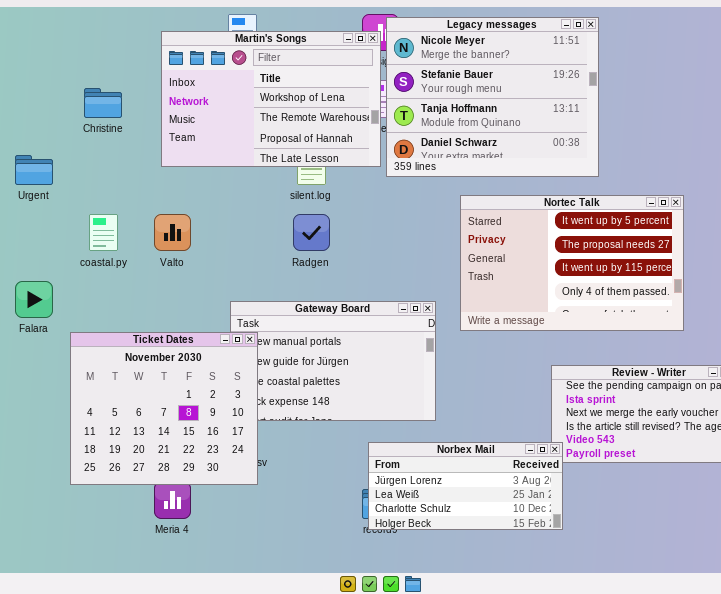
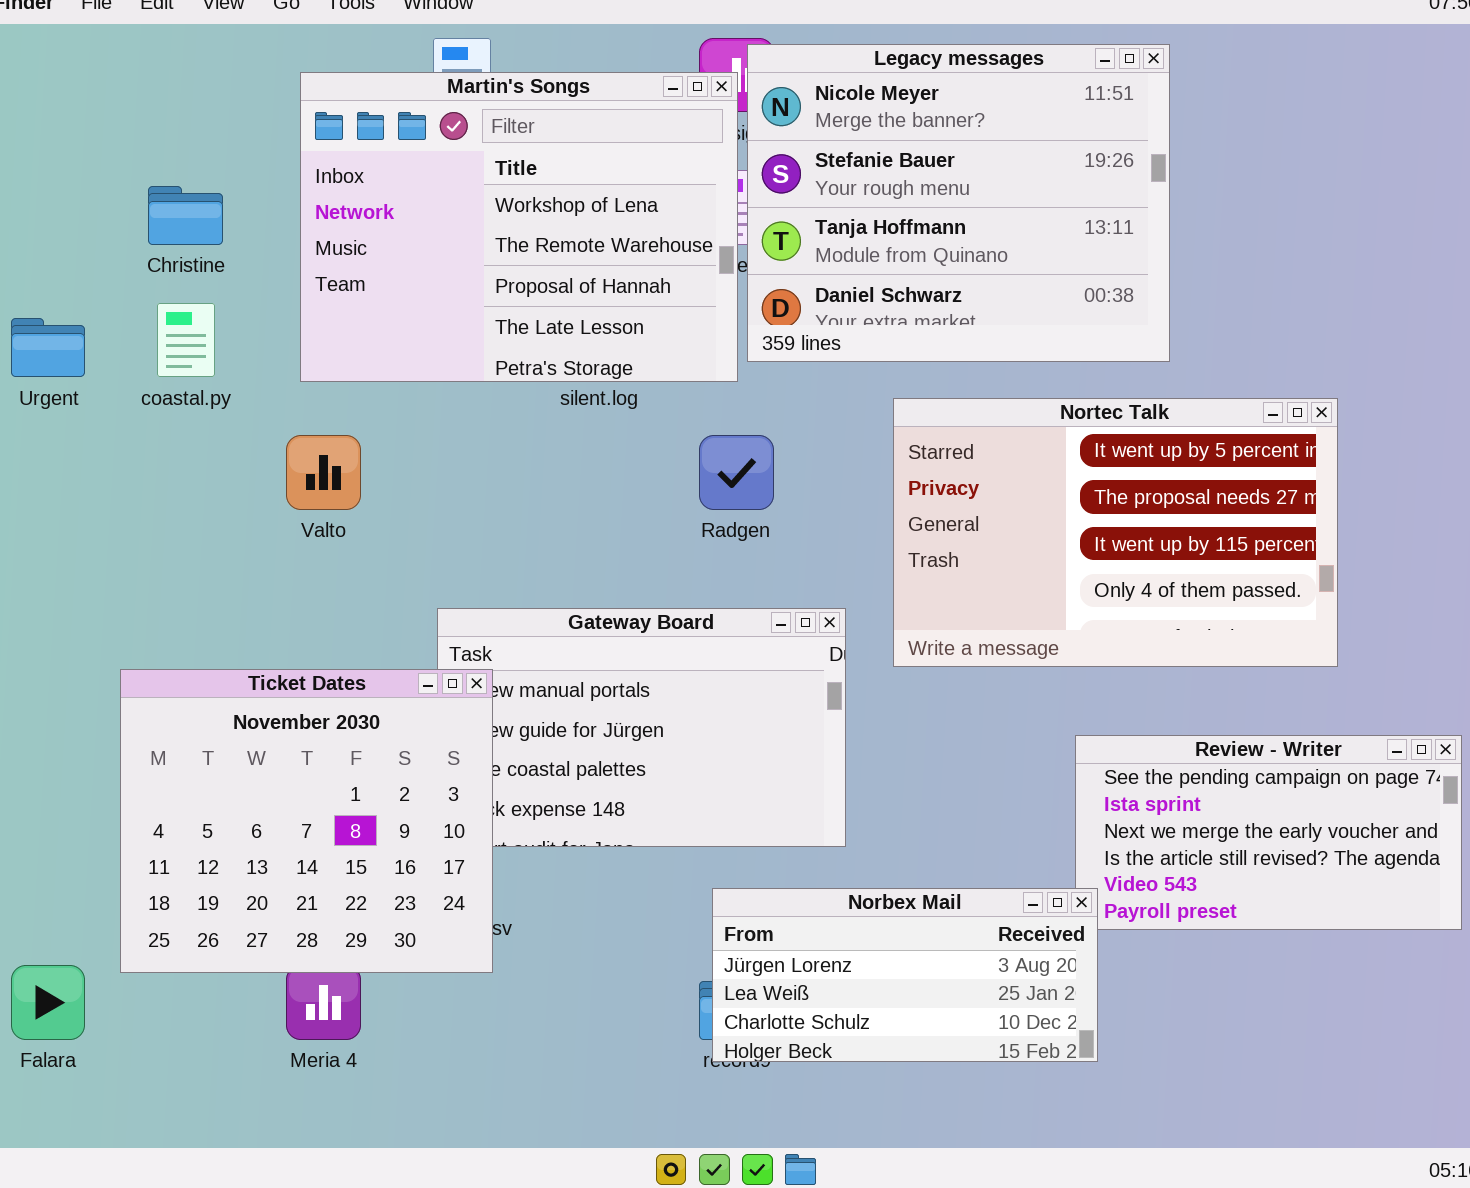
Martin's Songs: [161,31,381,167] -> [300,72,738,382], resized
coastal.py: [89,214,118,251] -> [157,303,215,377], moved
Radgen: [293,214,330,251] -> [699,435,774,510], moved
Falara: [15,281,53,318] -> [11,965,85,1040], moved

